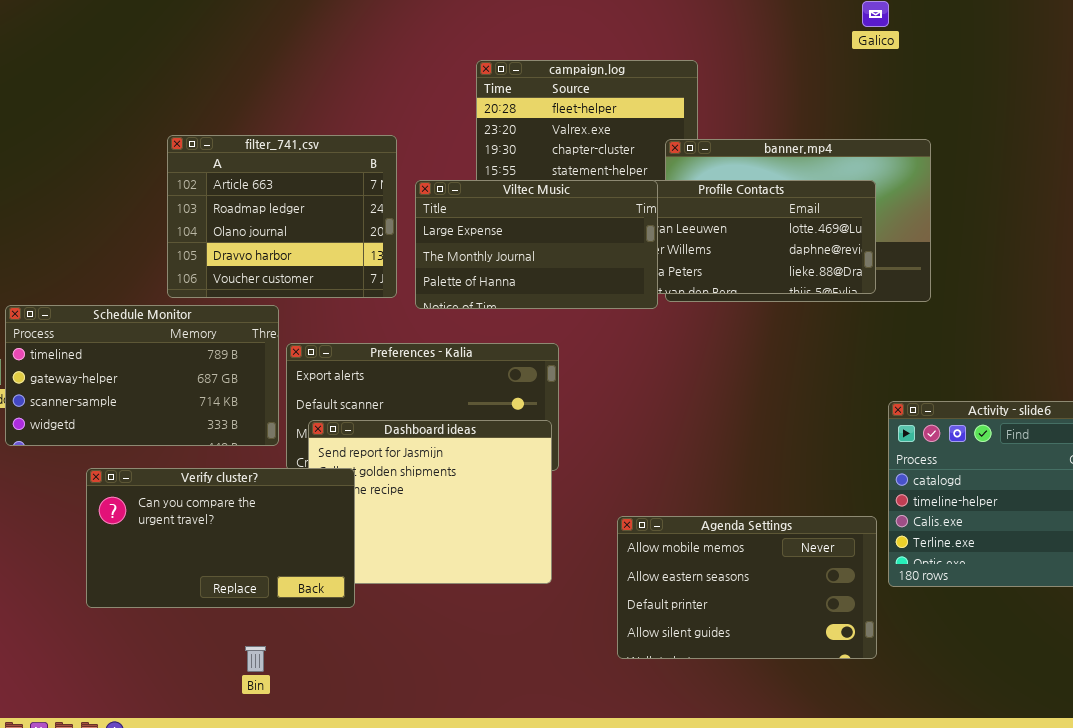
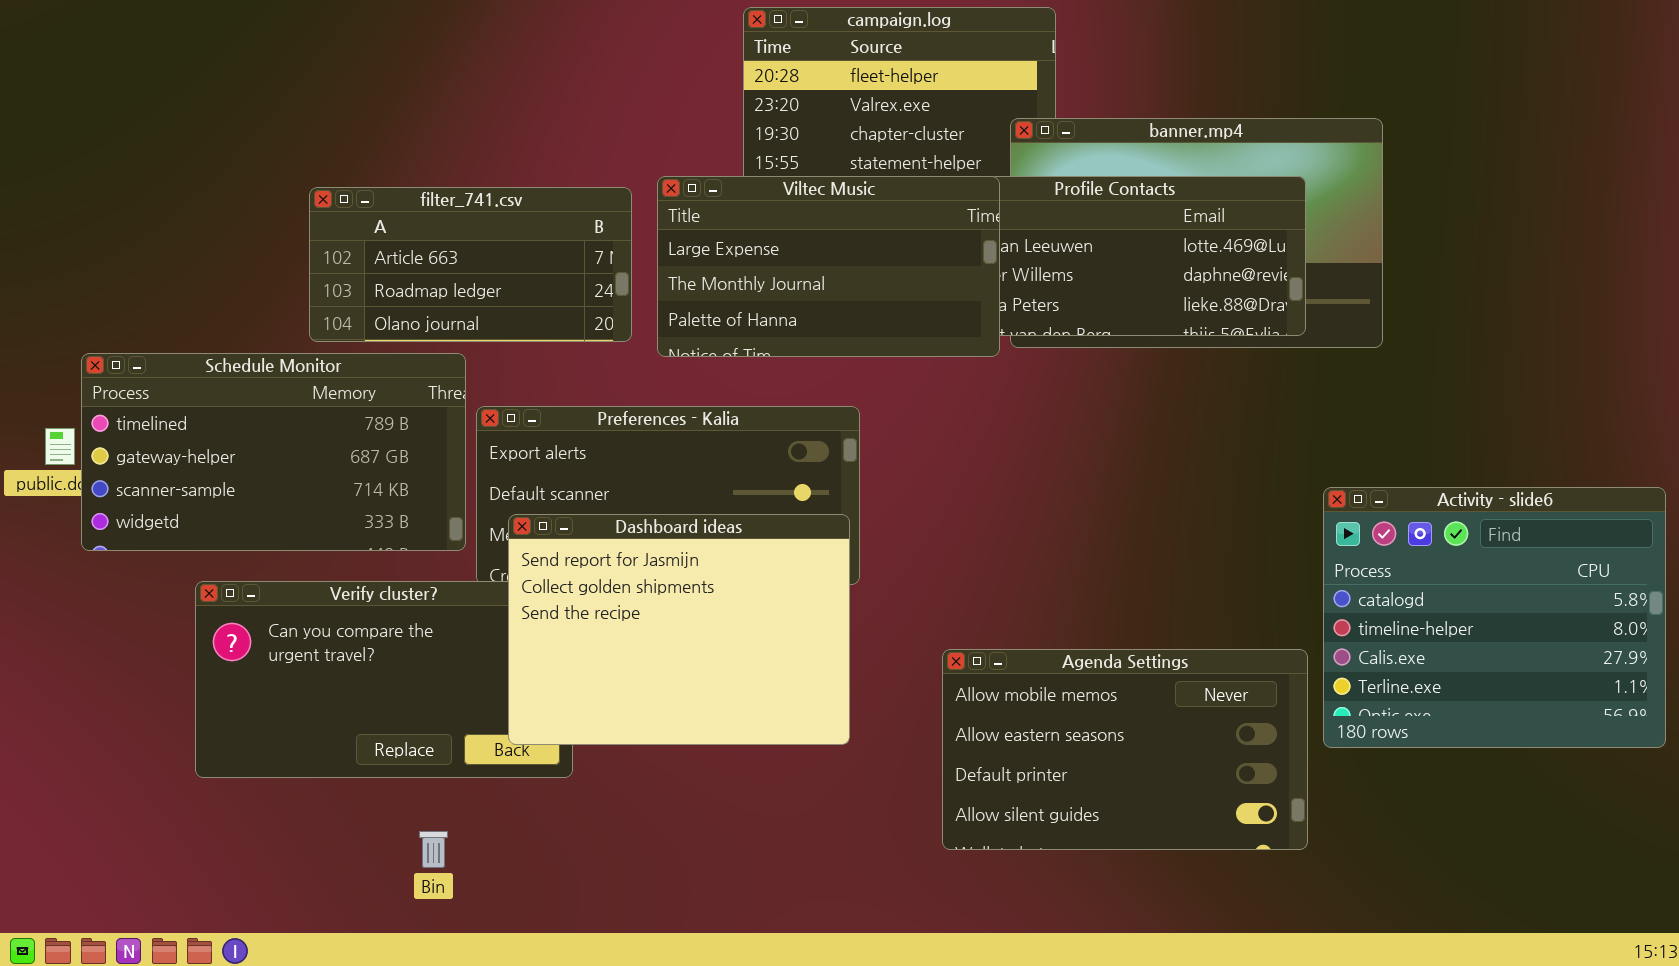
filter_741.csv: [167,135,397,298] -> [309,187,632,342], resized
Dashboard ideas: [308,420,552,584] -> [508,514,850,745], raised

